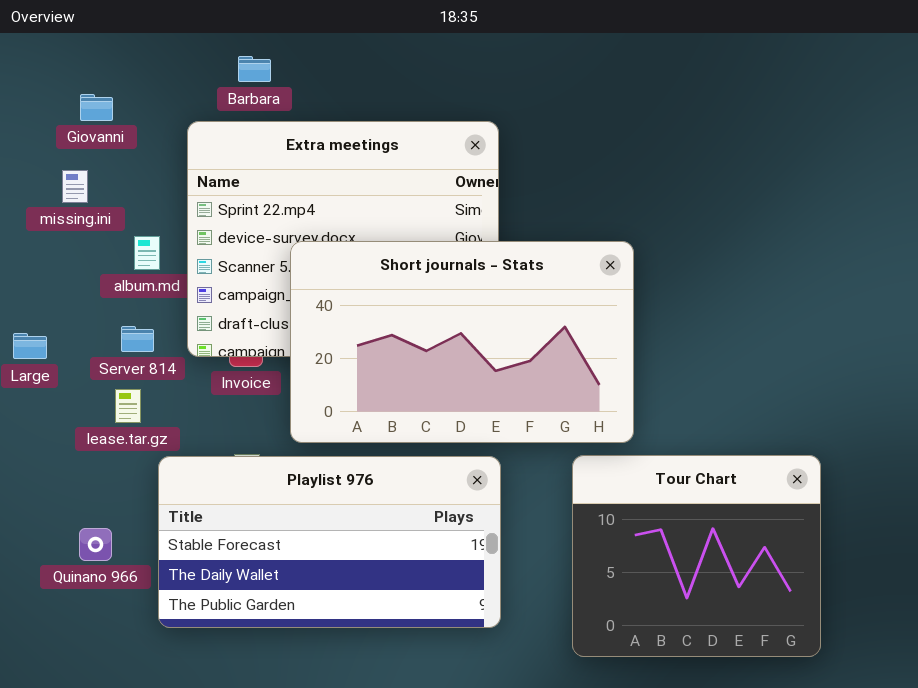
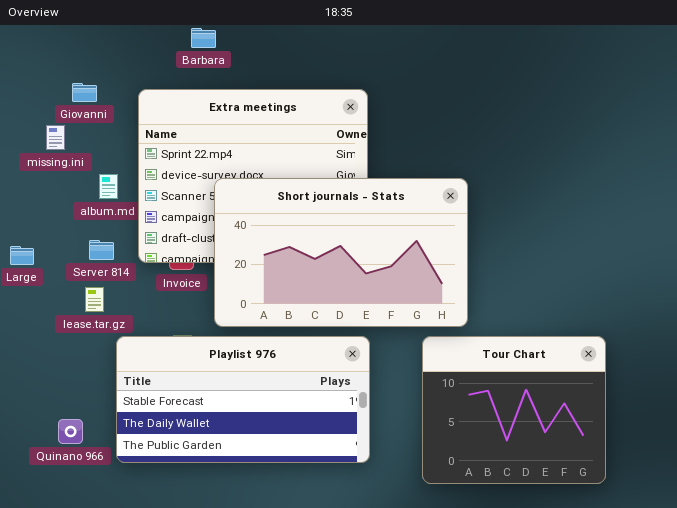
Barbara: [238,56,271,82] -> [191,28,216,48], moved
Giovanni: [80,94,113,121] -> [72,83,97,102], moved
Quinano 966: [79,528,112,561] -> [58,419,83,444], moved

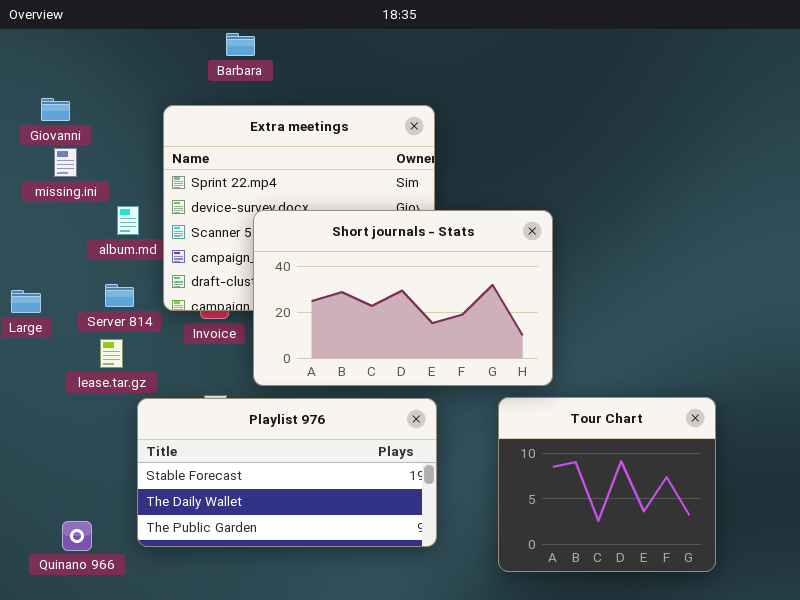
Giovanni: [72,83,97,102] -> [41,98,70,121], moved
Quinano 966: [58,419,83,444] -> [62,521,92,551], moved

